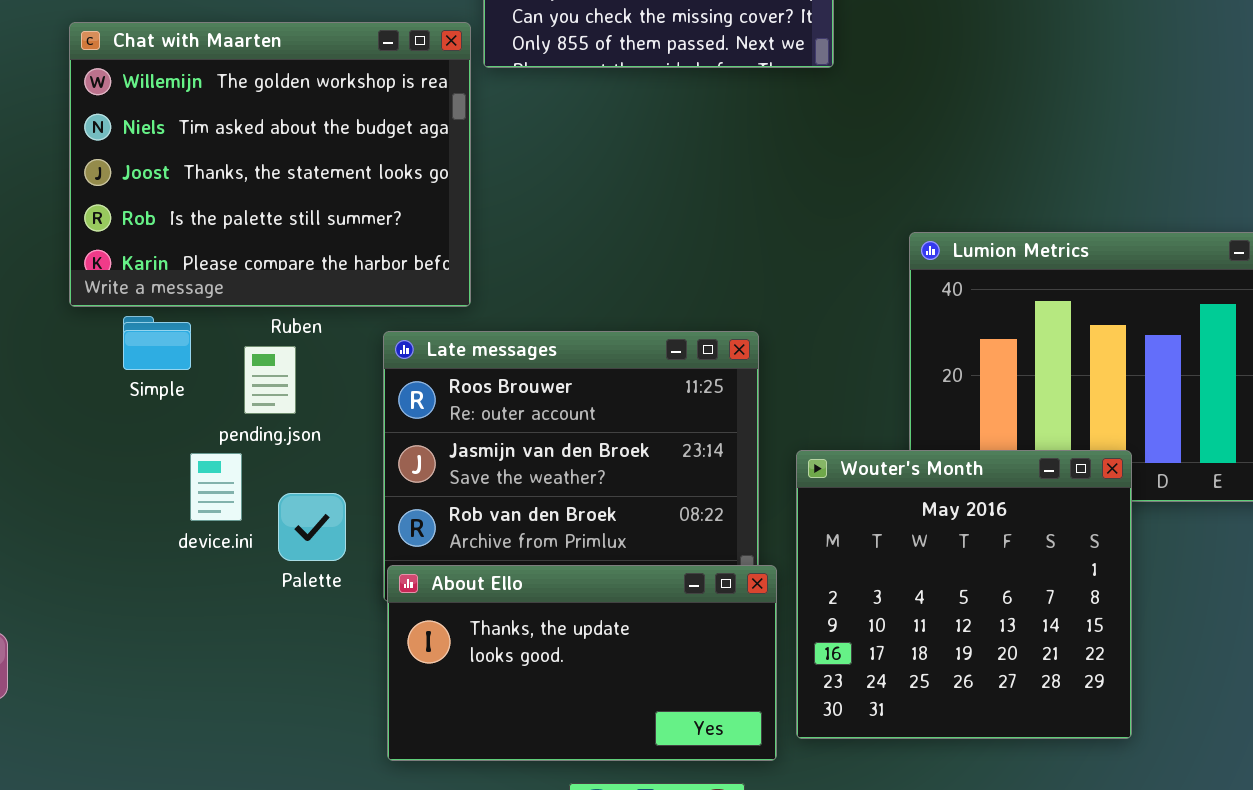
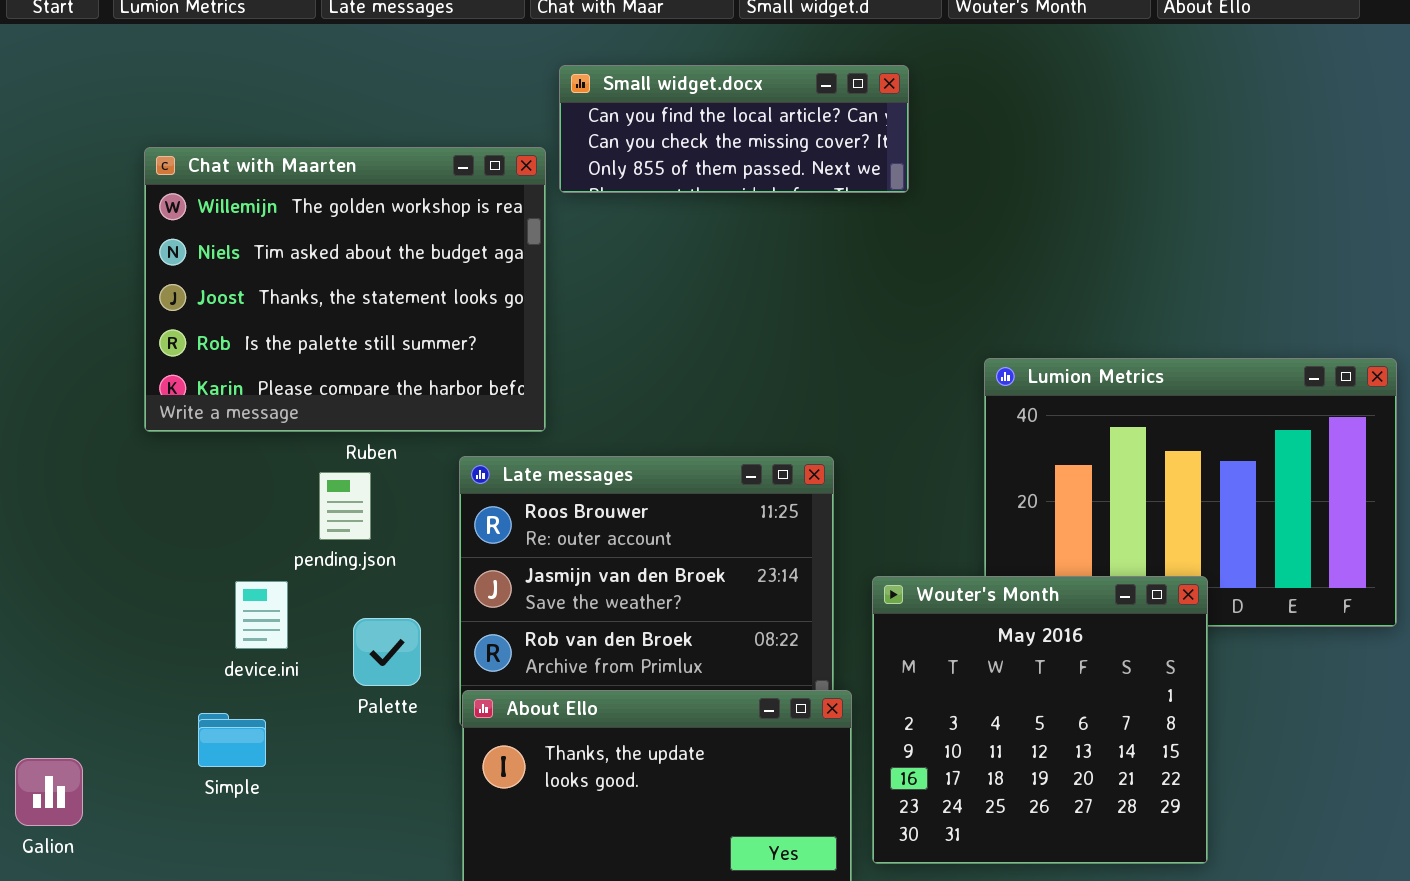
Simple: [123,316,191,370] -> [198,713,266,767], moved
device.ini: [190,453,242,521] -> [235,581,288,649], moved

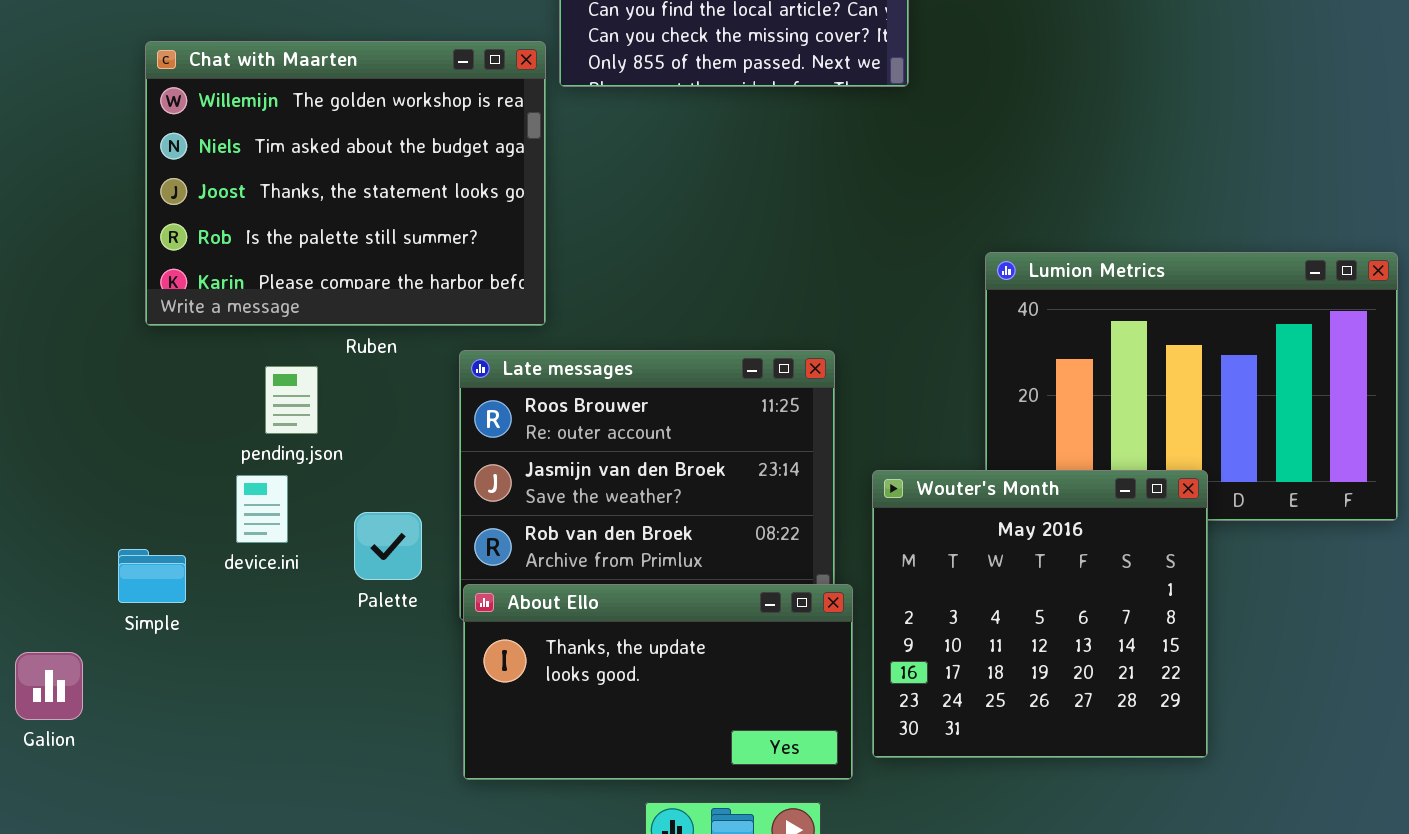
pending.json: [319,472,371,540] -> [265,366,318,434], moved
Simple: [198,713,266,767] -> [118,549,186,603], moved

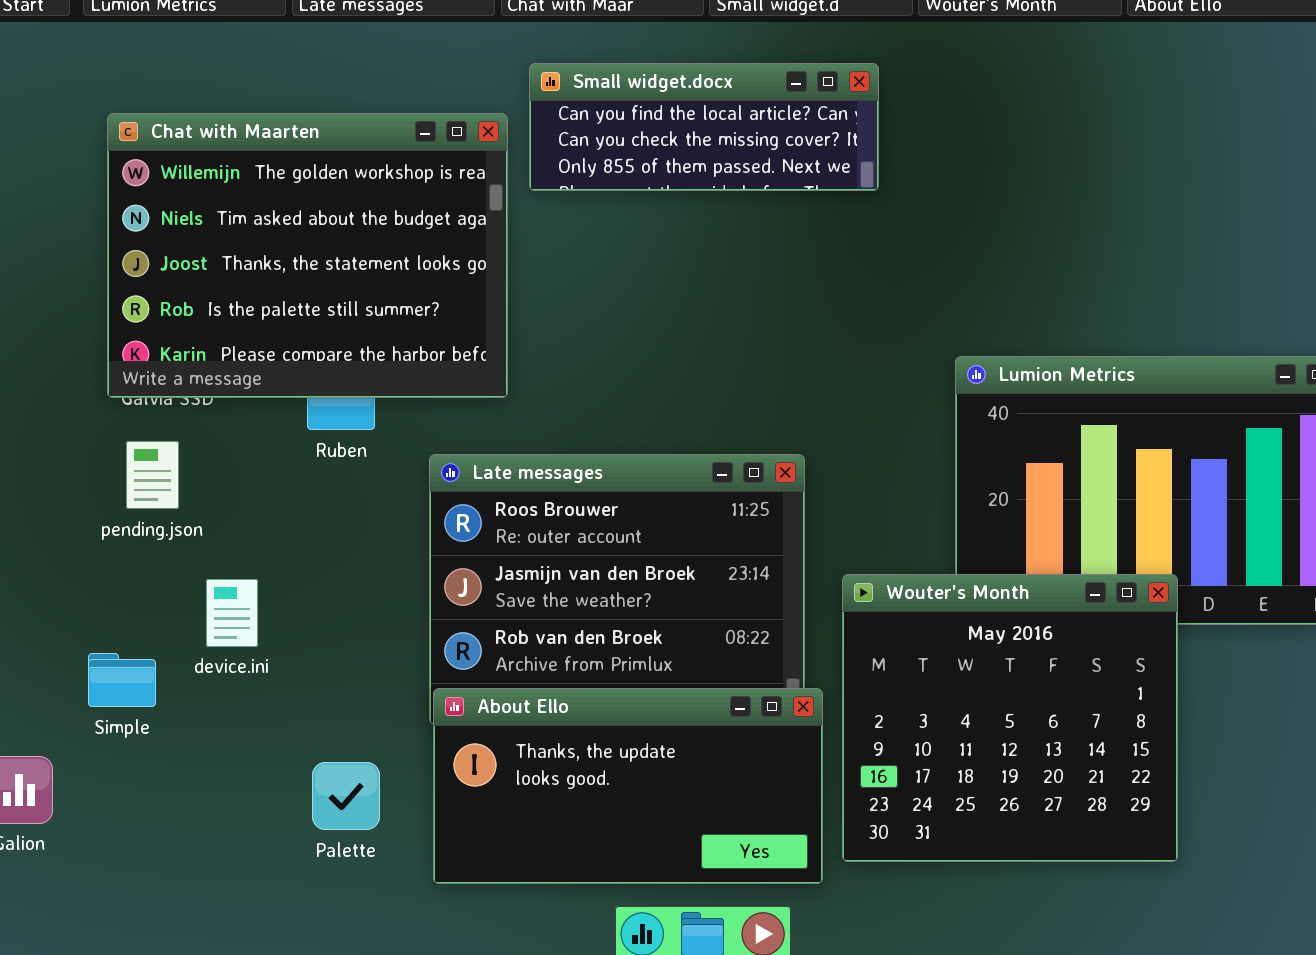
Chat with Maarten: [145,41,546,326] -> [107,113,508,398], moved
pending.json: [265,366,318,434] -> [126,441,179,509], moved
Palette: [354,512,422,580] -> [312,762,380,830], moved

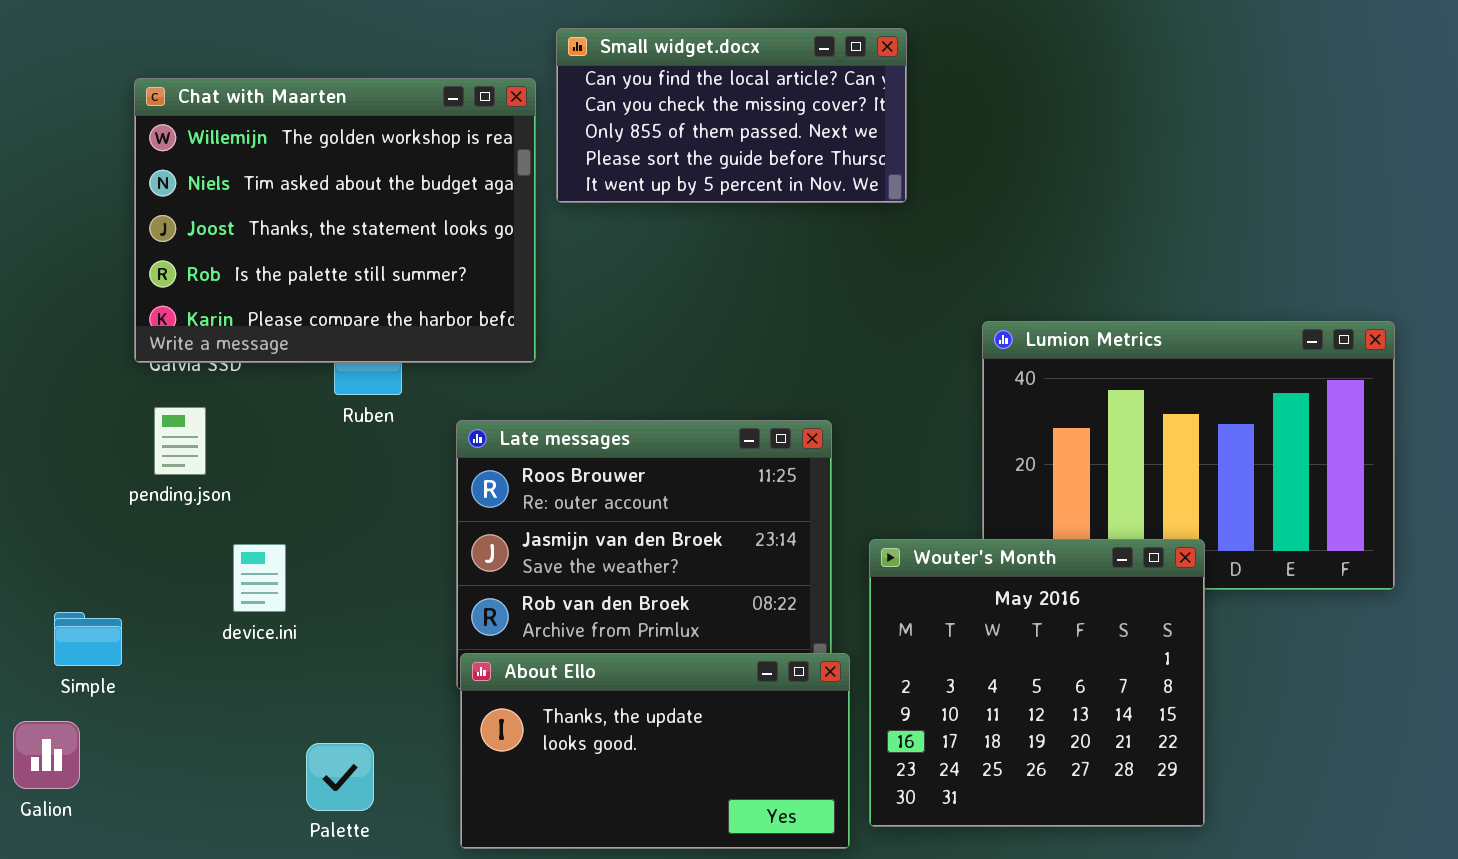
Small widget.docx: [529,63,879,191] -> [556,28,907,203], resized
Simple: [88,653,156,707] -> [54,612,122,666], moved
Palette: [312,762,380,830] -> [306,743,374,811], moved

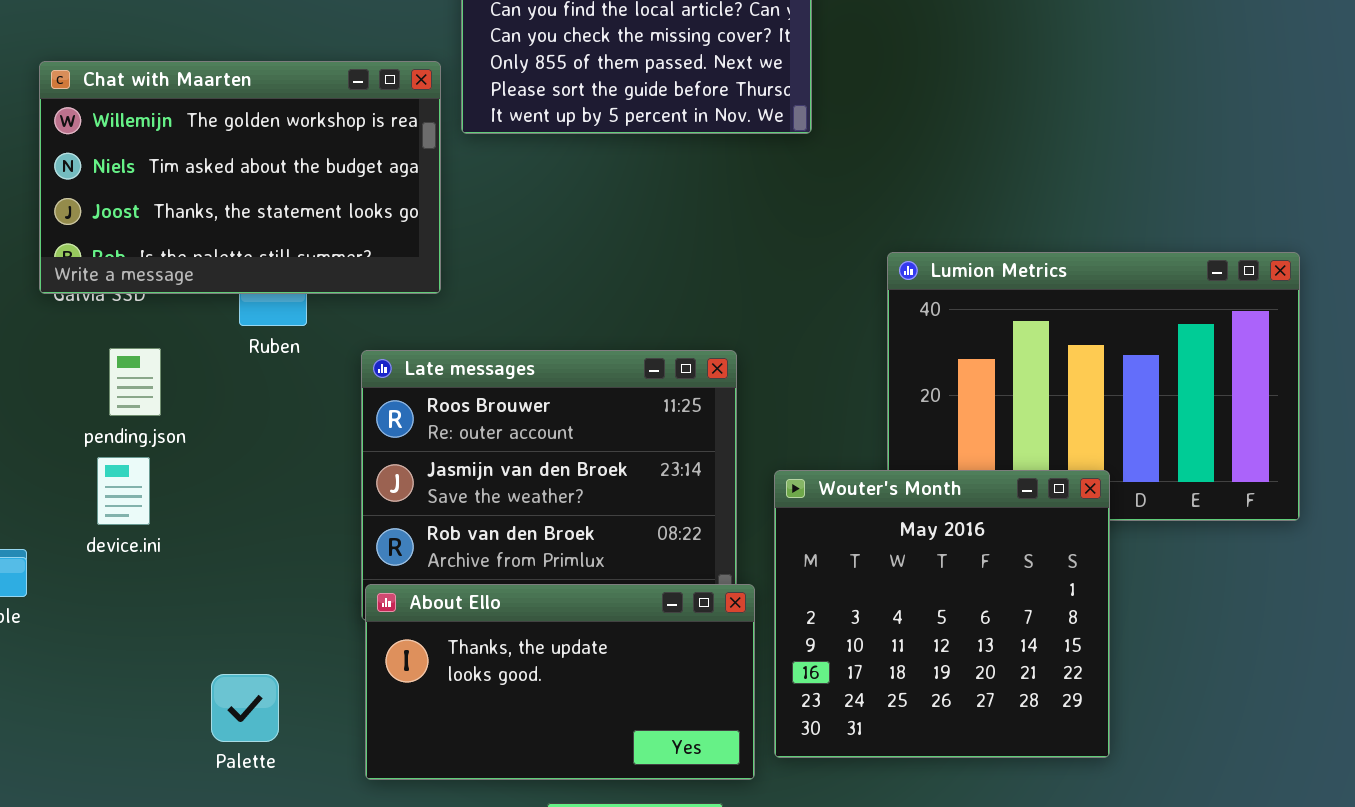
Chat with Maarten: [134,78,536,363] -> [39,61,441,294], resized
pending.json: [154,407,206,475] -> [109,348,161,416], moved
device.ini: [233,544,286,612] -> [97,457,150,525], moved

